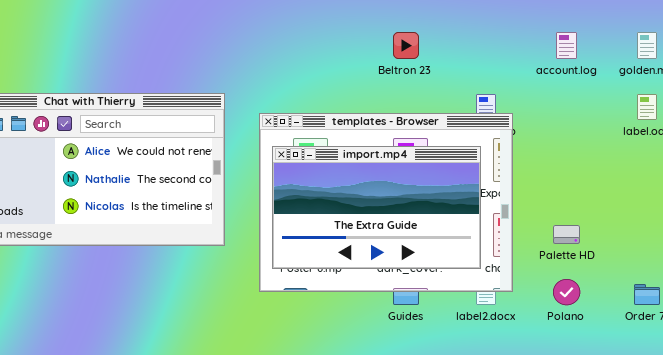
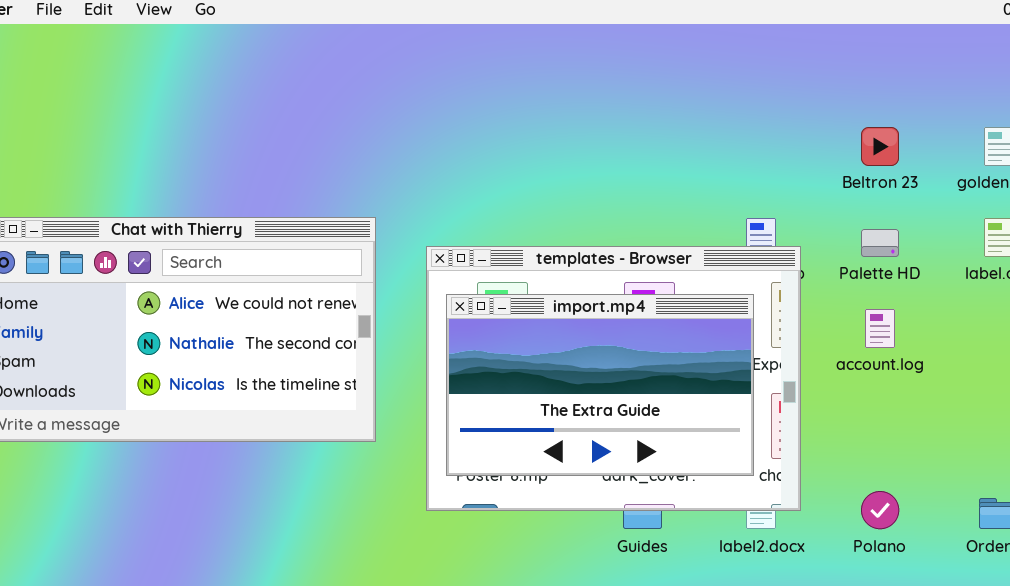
Beltron 23: [393,32,419,59] -> [861,127,899,166], moved
account.log: [556,32,577,59] -> [865,309,895,348], moved
Palette HD: [553,225,580,244] -> [861,229,899,257], moved

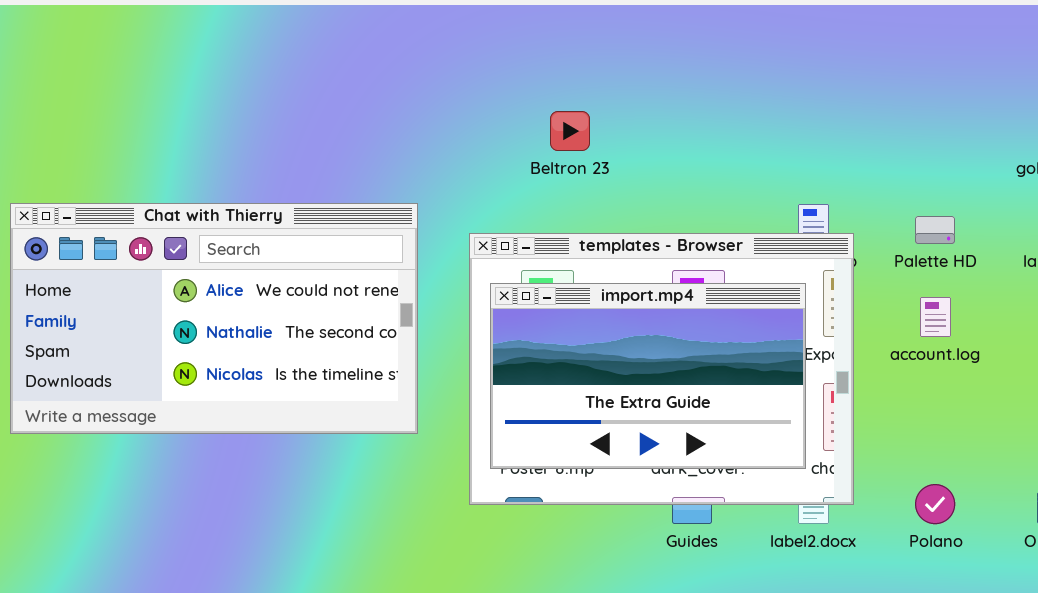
Beltron 23: [861,127,899,166] -> [550,111,590,151], moved

